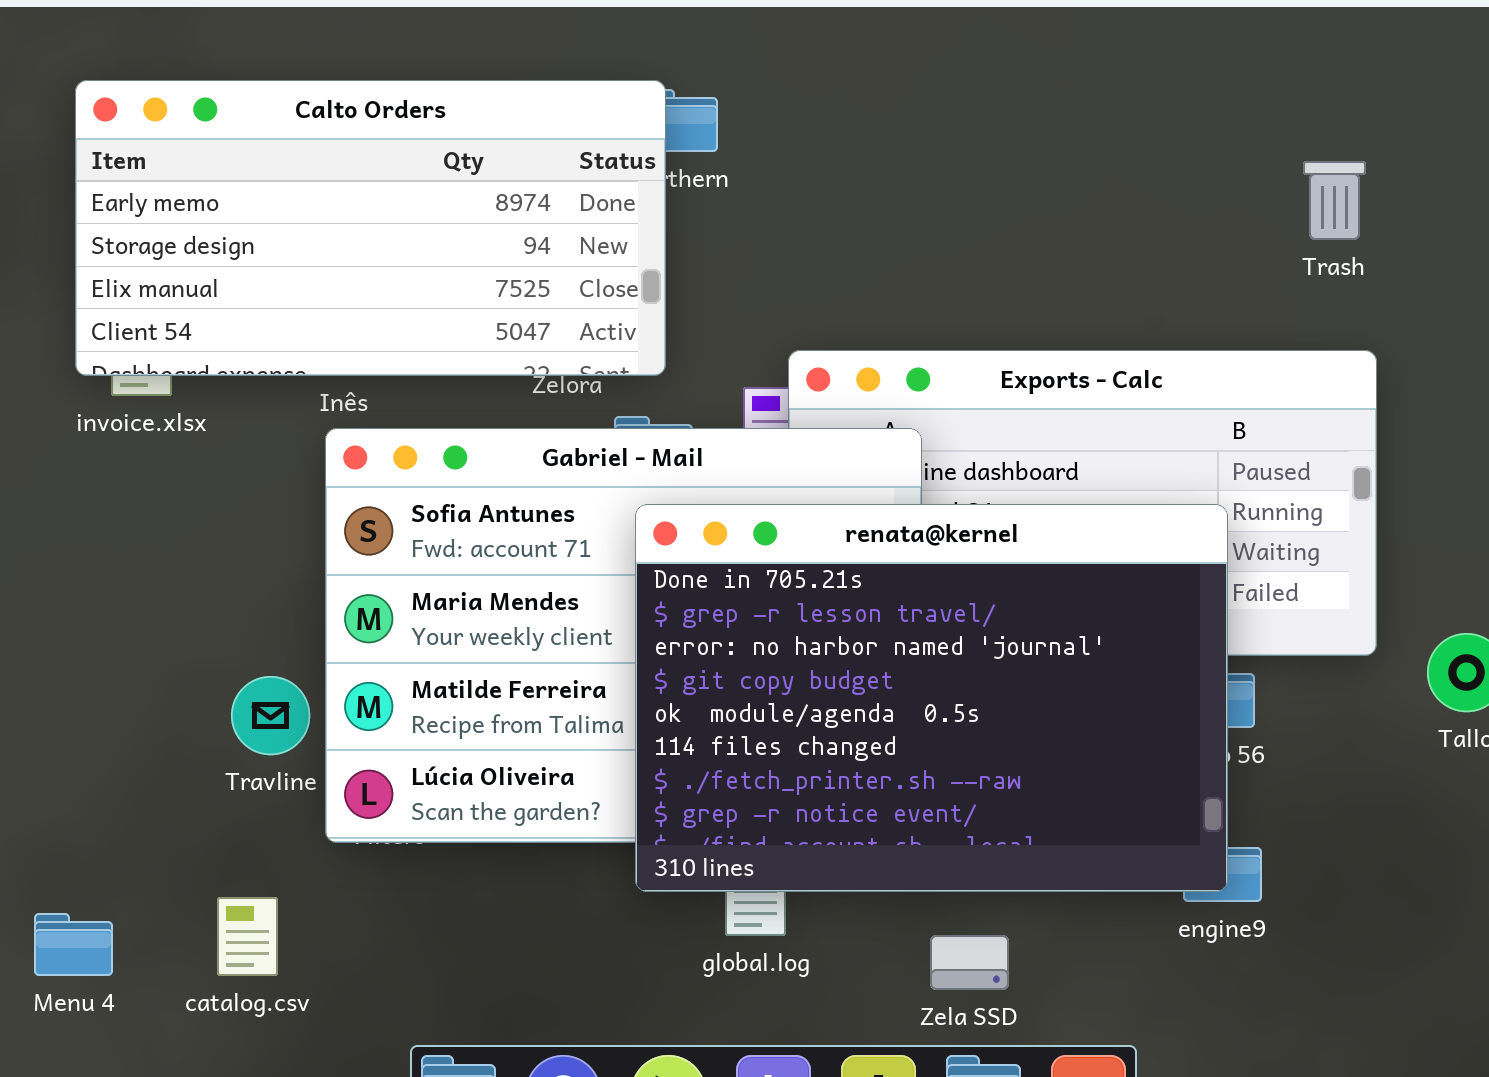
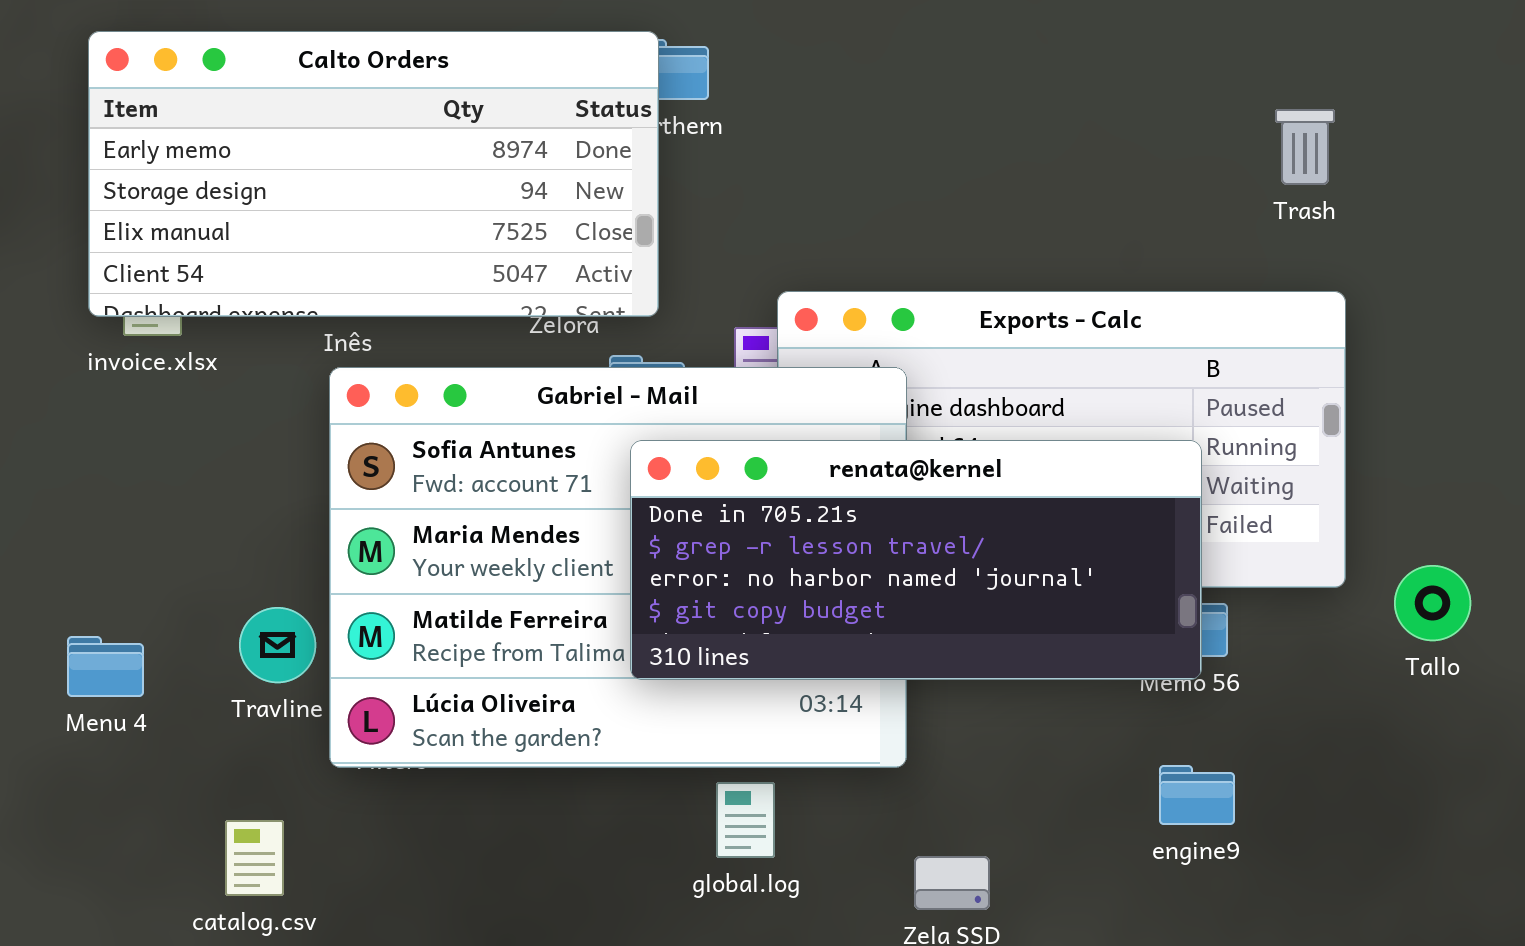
renata@kernel: [635,504,1228,892] -> [630,440,1202,680], resized
Menu 4: [34,913,113,976] -> [67,636,144,697], moved

